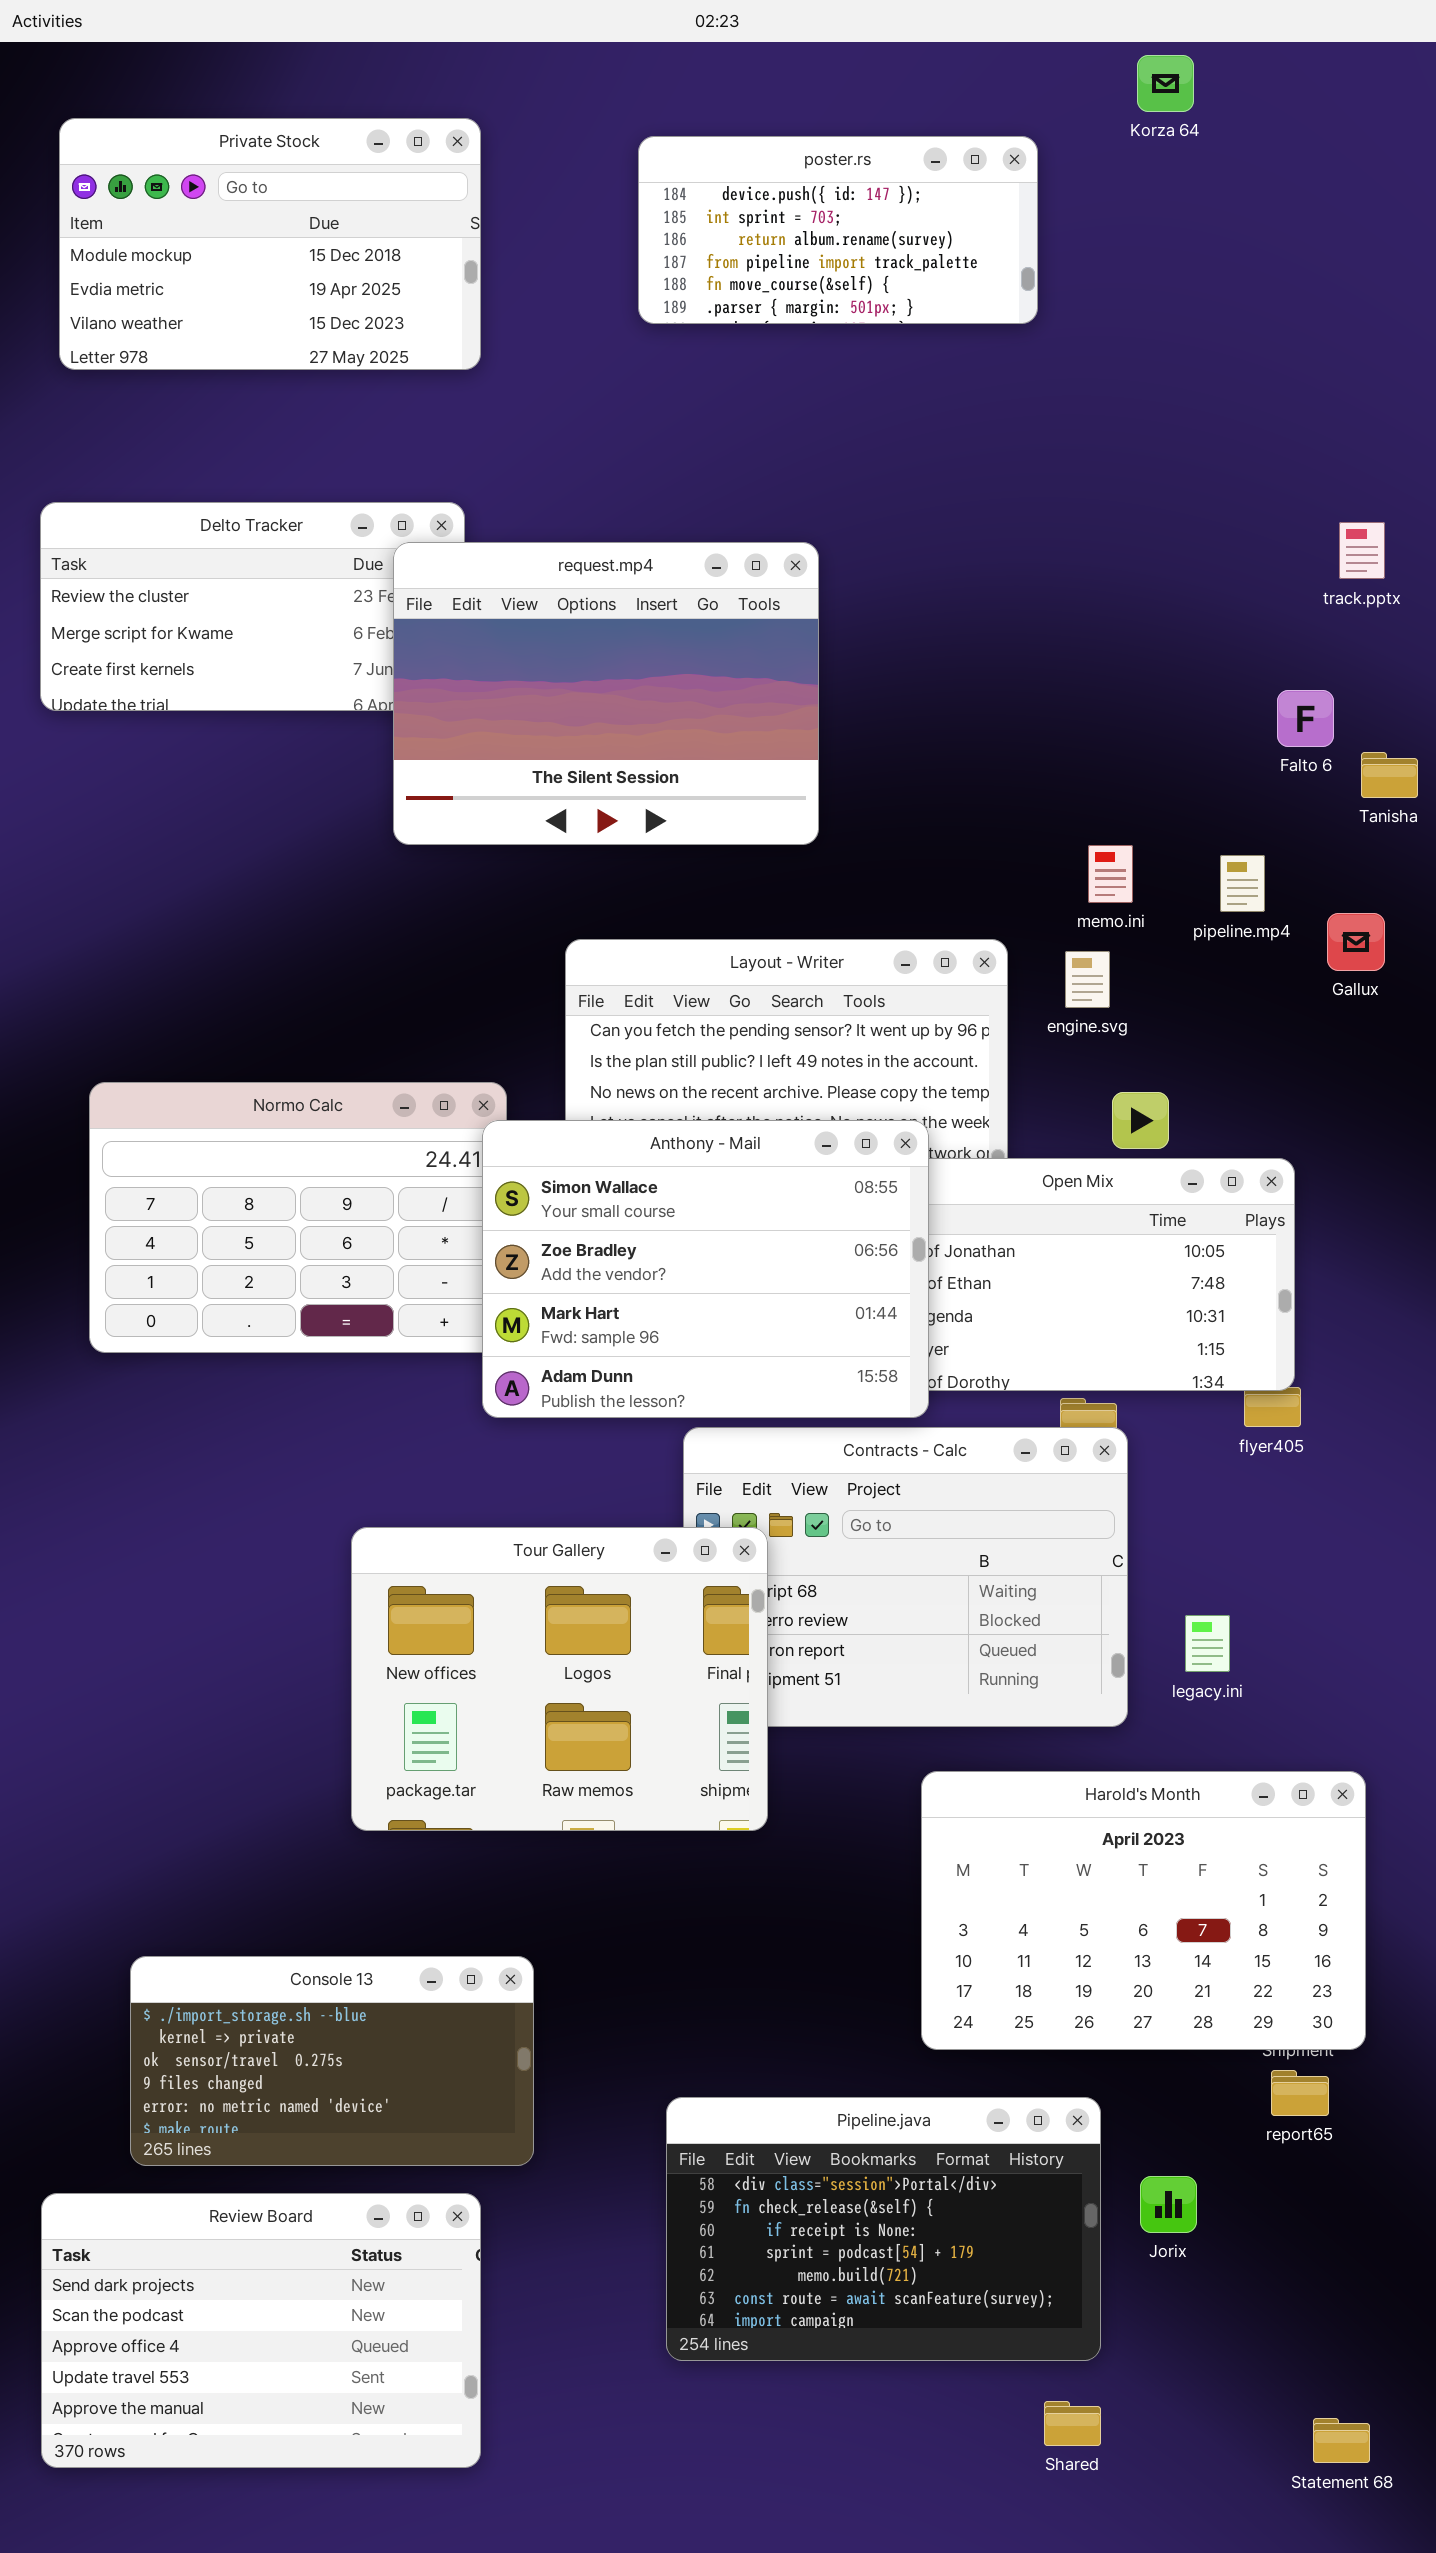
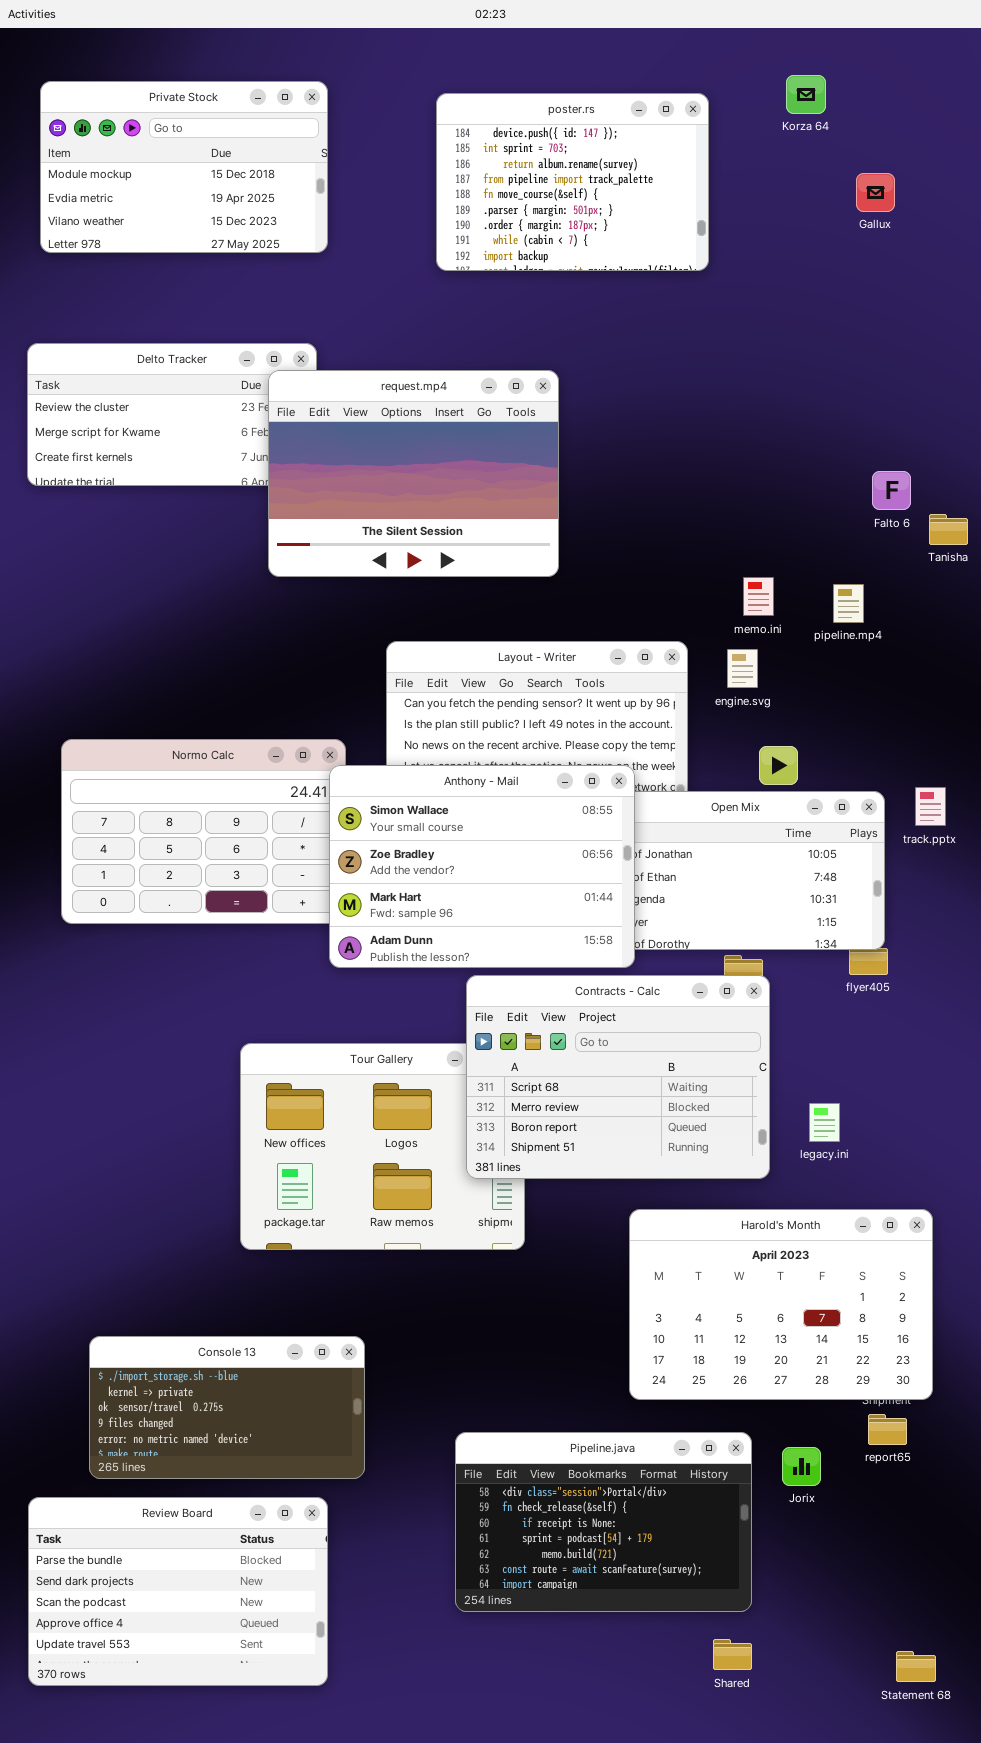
Korza 64: [1137,55,1194,112] -> [786,75,826,114], moved
poster.rs: [638,136,1038,324] -> [436,93,709,271], resized
track.pptx: [1339,522,1385,579] -> [915,787,946,826], moved
Gallux: [1327,913,1385,971] -> [856,173,895,212], moved
Contracts - Calc: [683,1427,1128,1727] -> [466,975,770,1179], raised
Jorix: [1140,2176,1197,2233] -> [782,1447,821,1486], moved
Review Board: [41,2193,481,2468] -> [28,1497,328,1686], scrolled up 1 row

